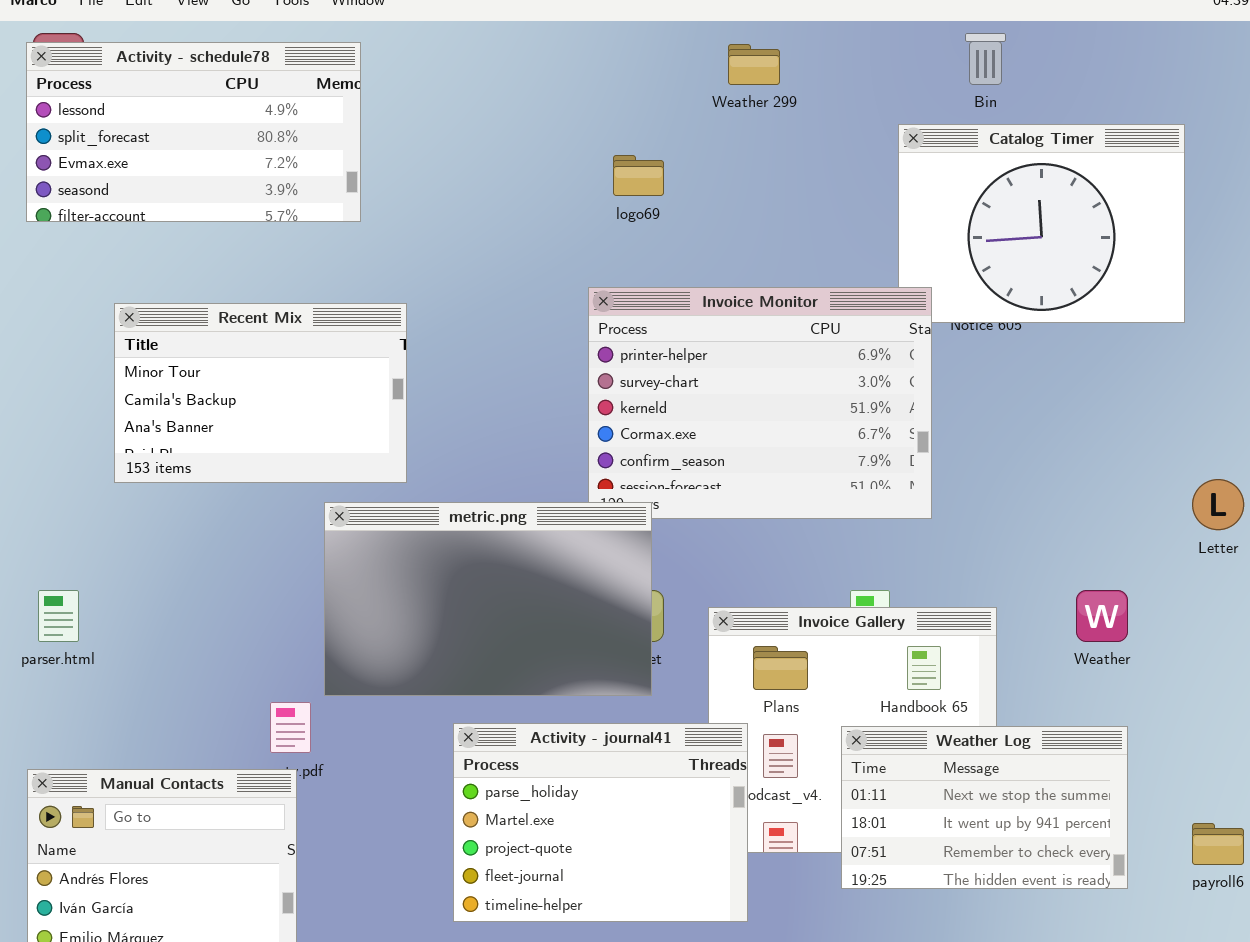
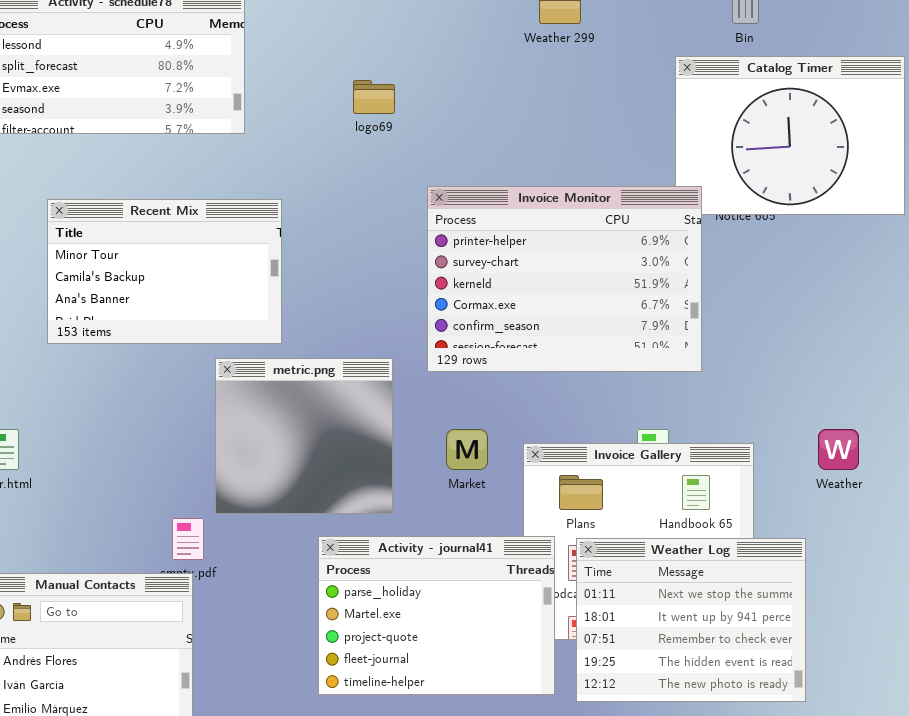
logo69: [613,155,664,196] -> [353,80,395,114], moved
metric.png: [324,502,652,696] -> [215,358,393,514], resized
Weather Log: [841,726,1128,889] -> [576,538,806,702], moved, resized

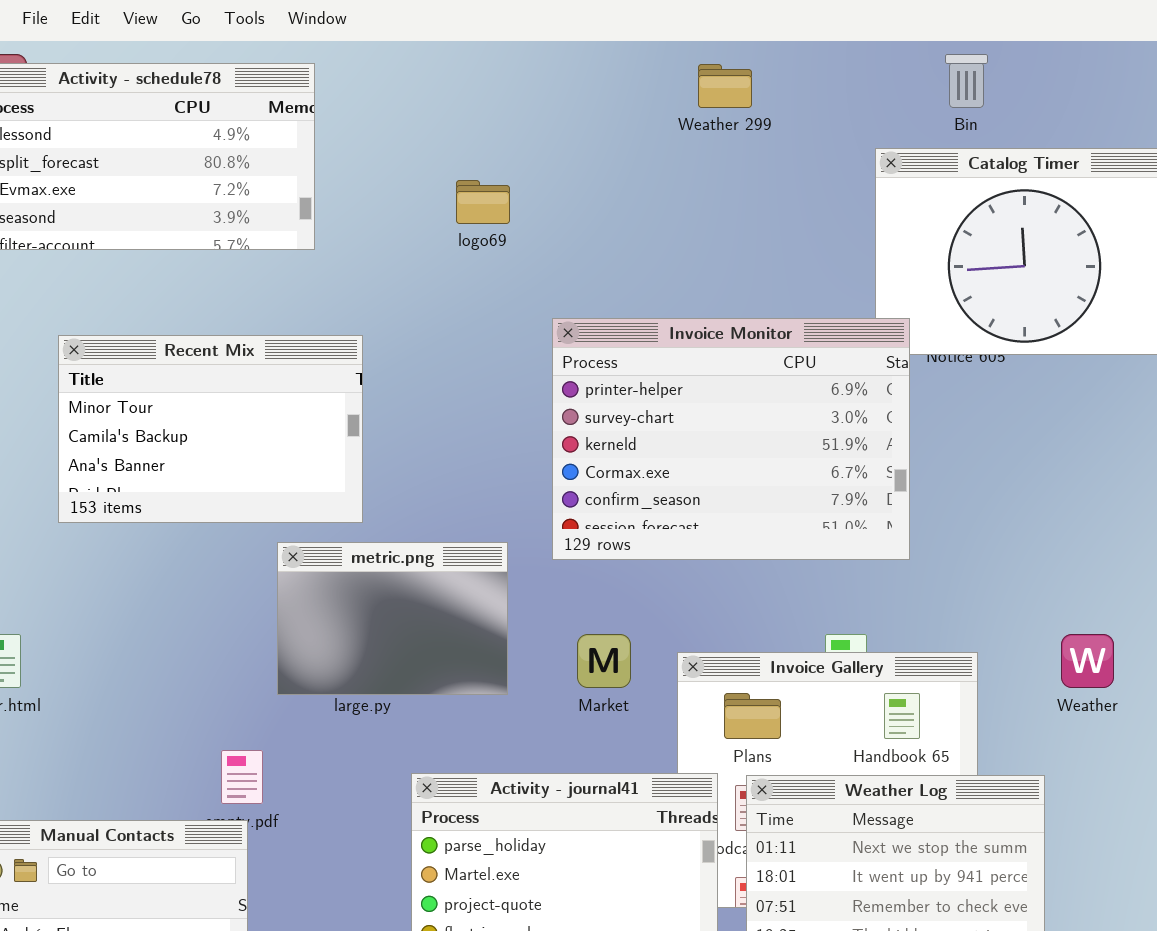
metric.png: [215,358,393,514] -> [277,542,508,695], resized

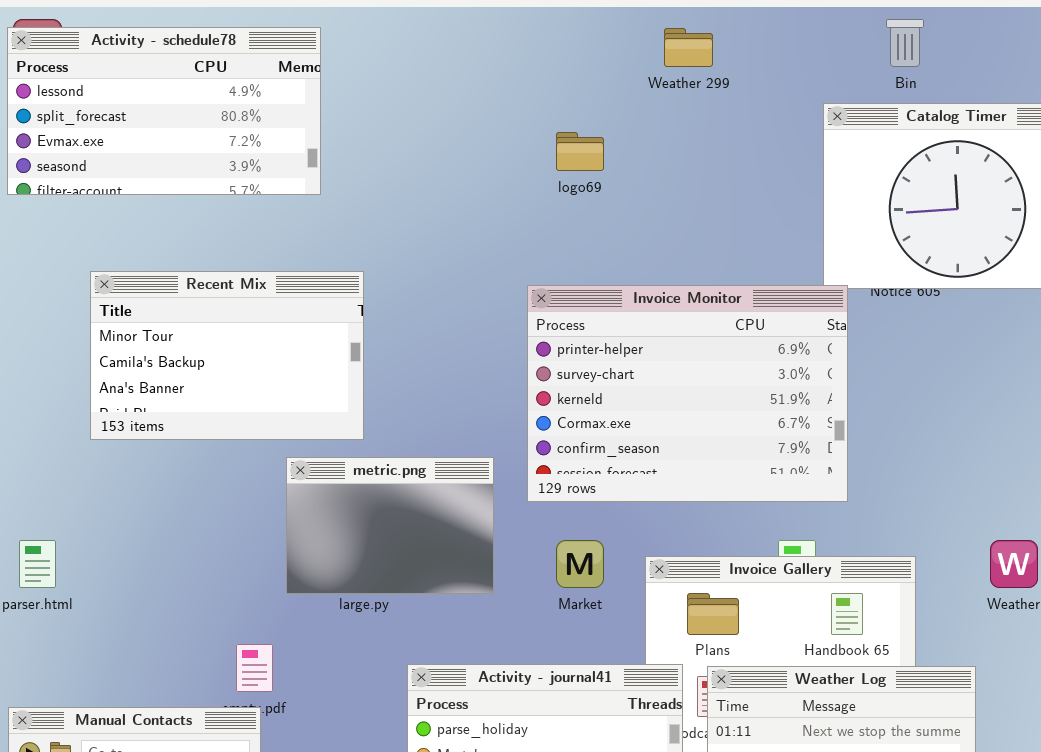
logo69: [456,180,510,224] -> [556,132,604,171], moved
Invoice Monitor: [552,318,910,560] -> [527,285,848,502], moved

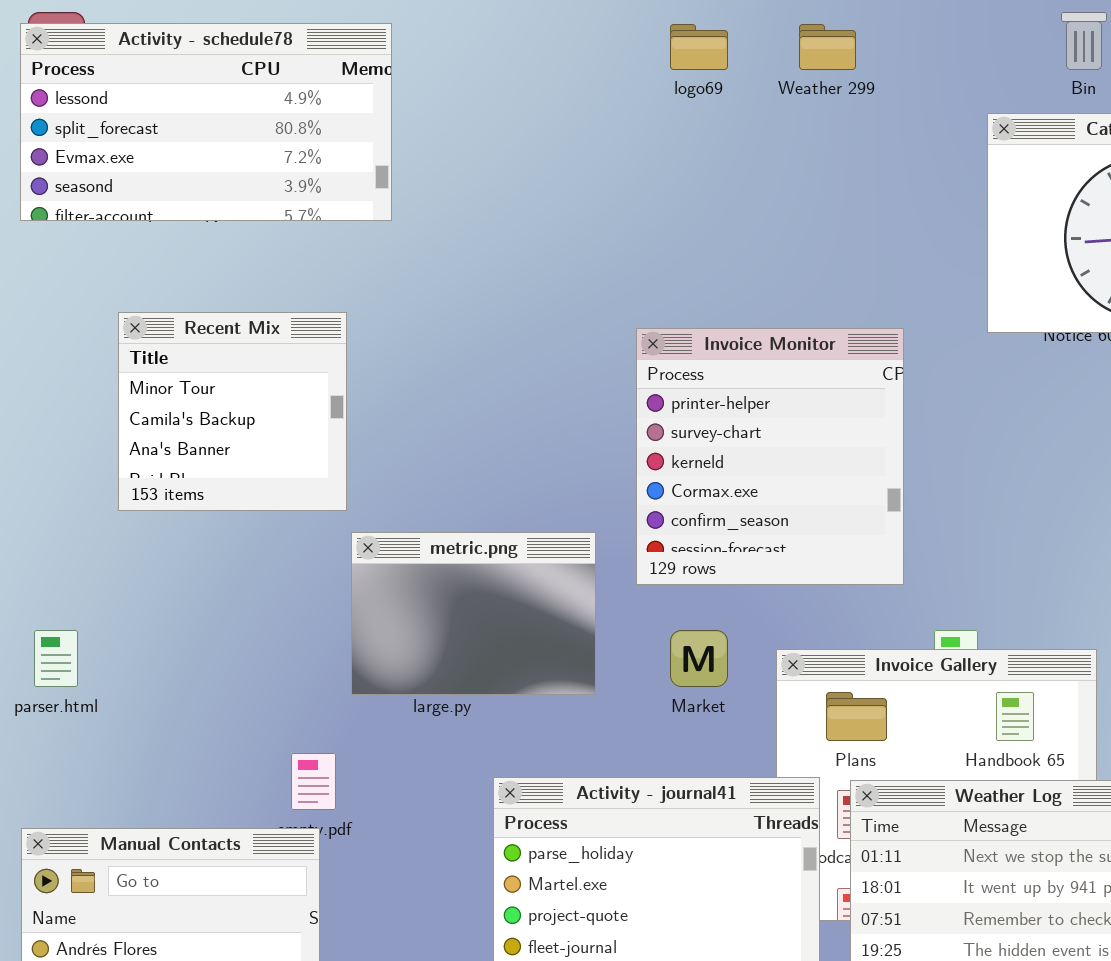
logo69: [556,132,604,171] -> [670,24,728,70], moved
Recent Mix: [90,271,364,440] -> [118,312,347,511], resized
Invoice Monitor: [527,285,848,502] -> [636,328,904,585], resized

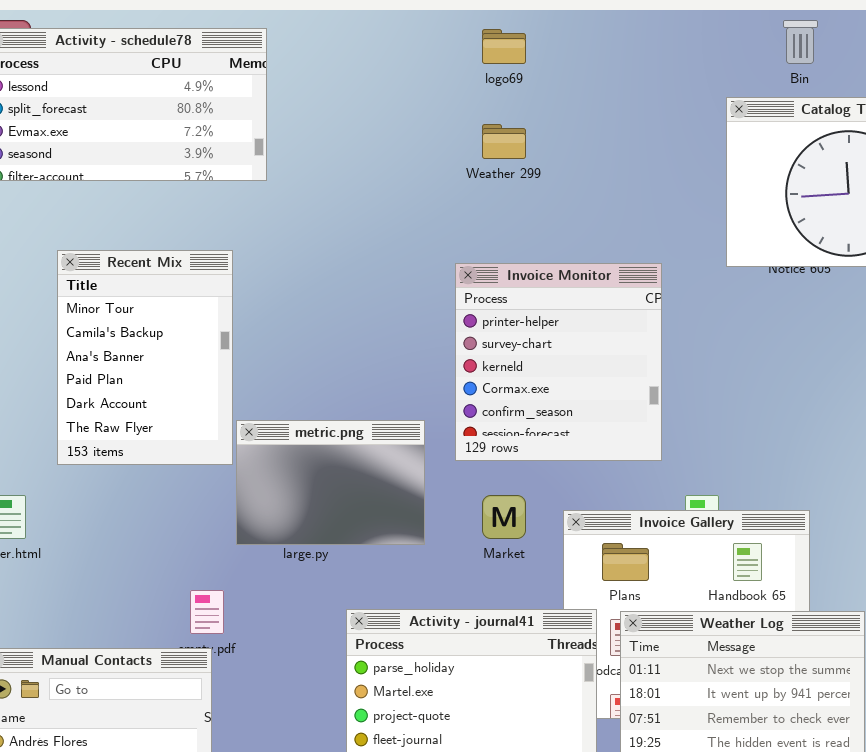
Weather 299: [799,24,856,70] -> [482,124,526,159], moved
Recent Mix: [118,312,347,511] -> [57,250,233,465], resized

